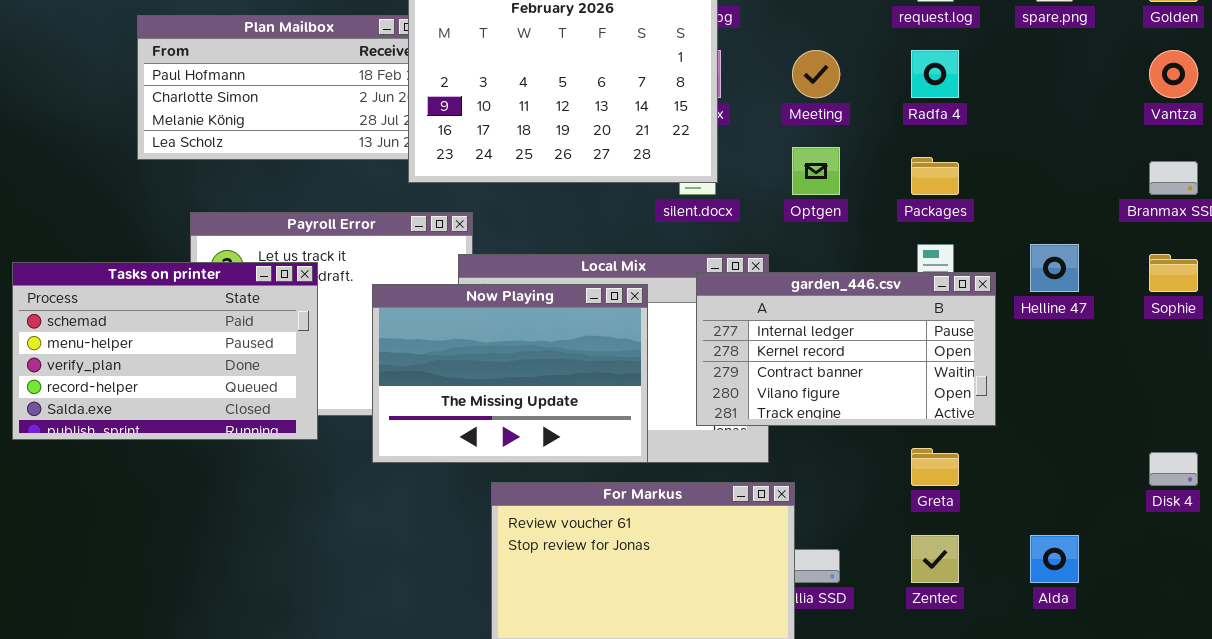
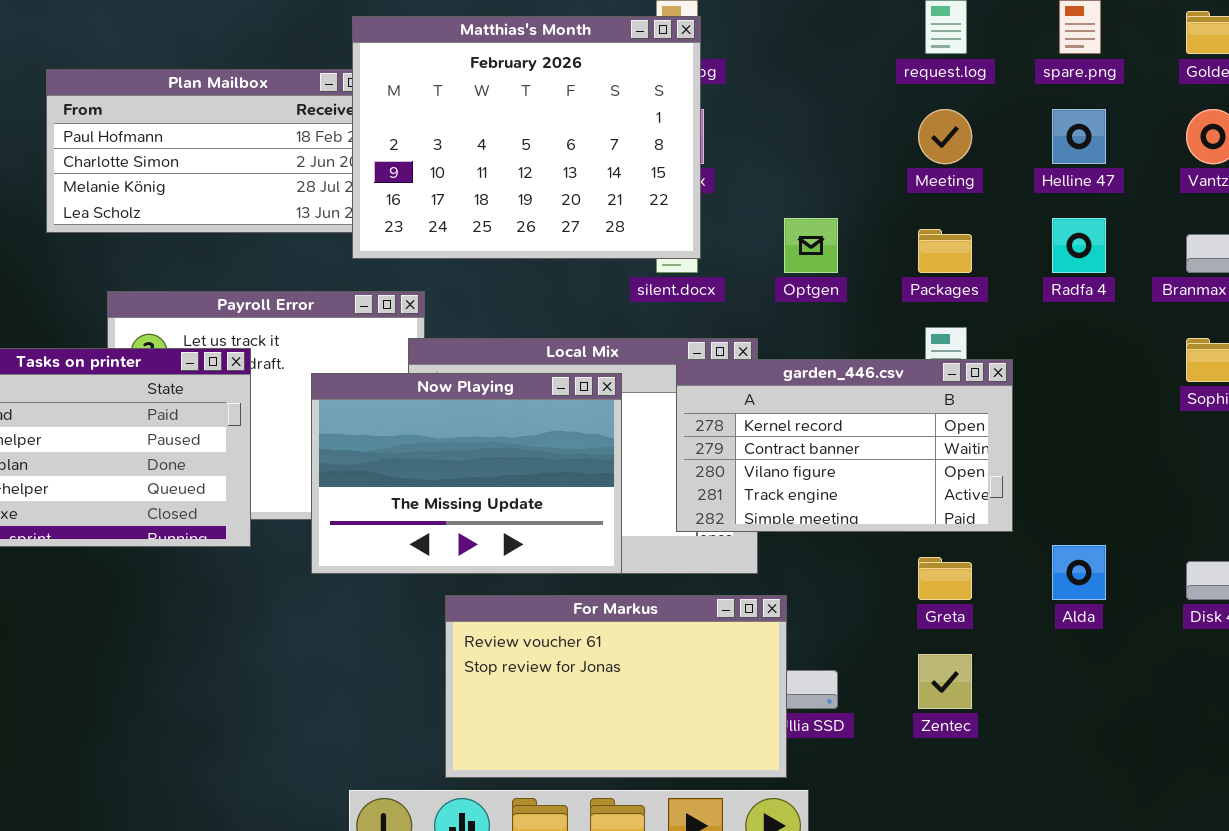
Meeting: [792,50,840,98] -> [918,109,972,164], moved
Radfa 4: [911,50,959,98] -> [1052,218,1106,273], moved
Helline 47: [1030,244,1079,292] -> [1052,109,1106,164], moved
garden_446.csv: [696,272,996,426] -> [676,359,1013,532], scrolled down 1 row
Alda: [1030,535,1079,583] -> [1052,545,1106,600], moved

